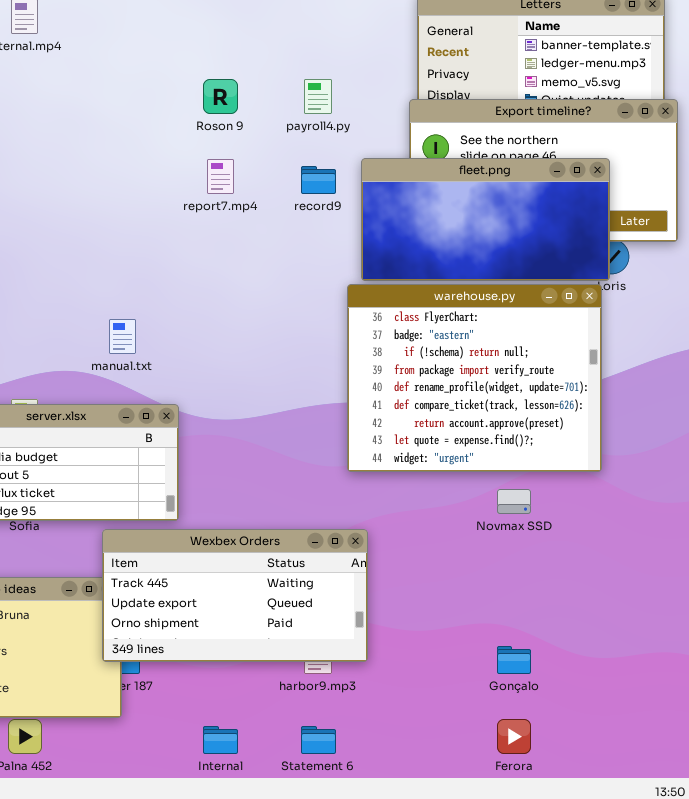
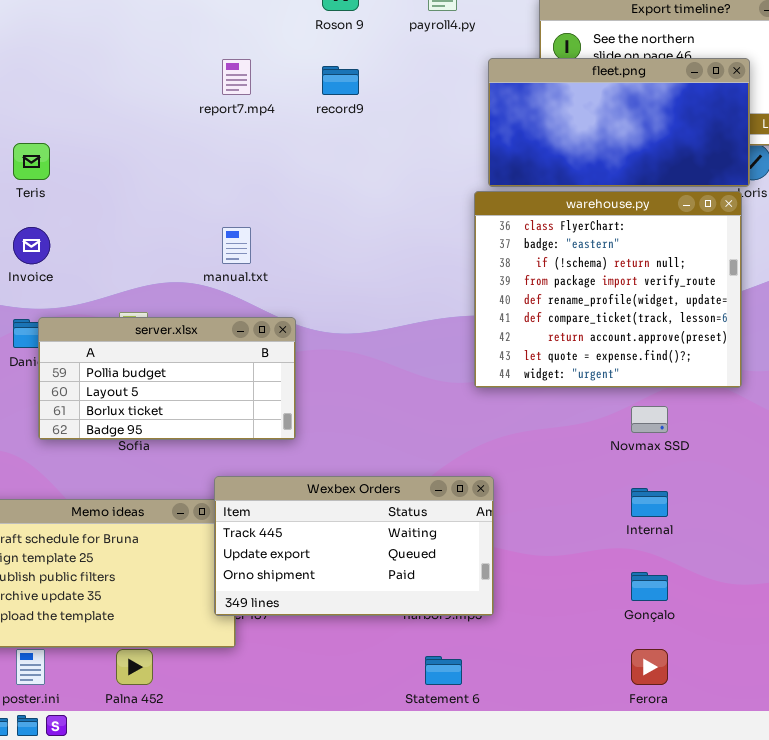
report7.mp4: [207,159,234,194] -> [222,59,251,95], moved
record9: [301,166,336,194] -> [322,66,359,95], moved
Wexbex Orders: [102,529,368,662] -> [214,476,494,616], moved
Internal: [203,726,238,754] -> [631,488,668,517], moved

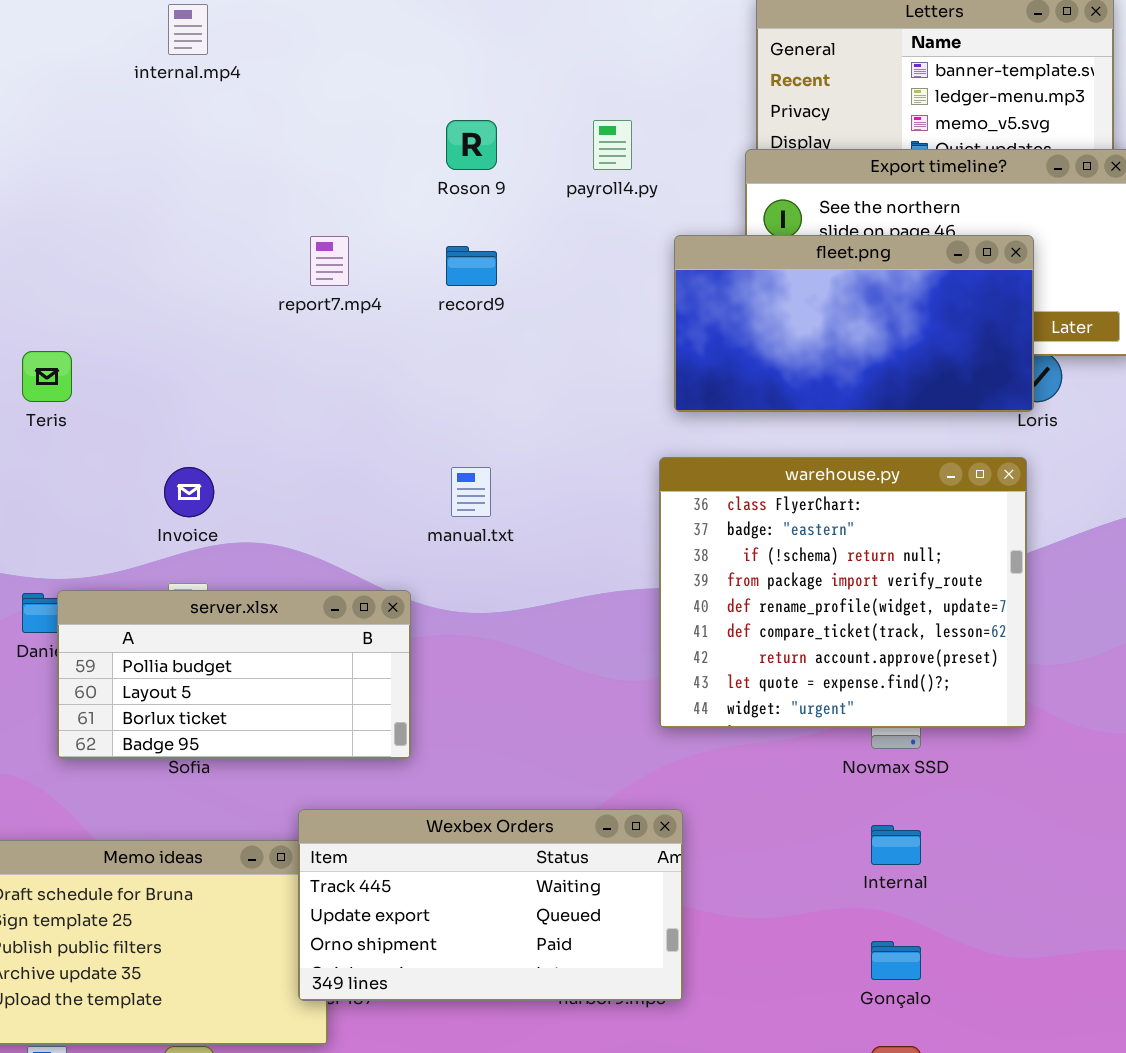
warehouse.py: [474,191,742,388] -> [659,457,1027,728], moved
Invoice: [13,227,50,264] -> [164,467,214,517], moved
manual.txt: [222,227,251,264] -> [451,467,491,517], moved

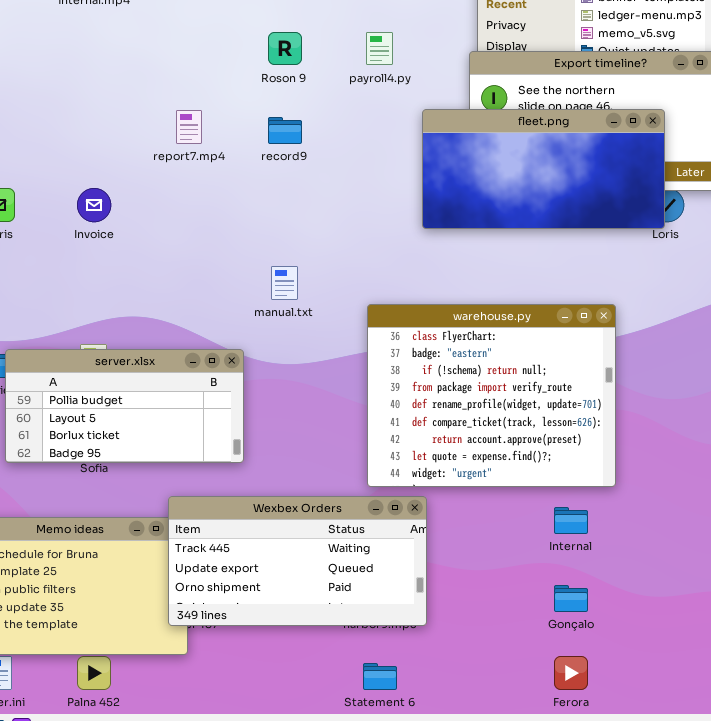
warehouse.py: [659,457,1027,728] -> [367,304,616,487], moved
Invoice: [164,467,214,517] -> [77,188,111,222], moved

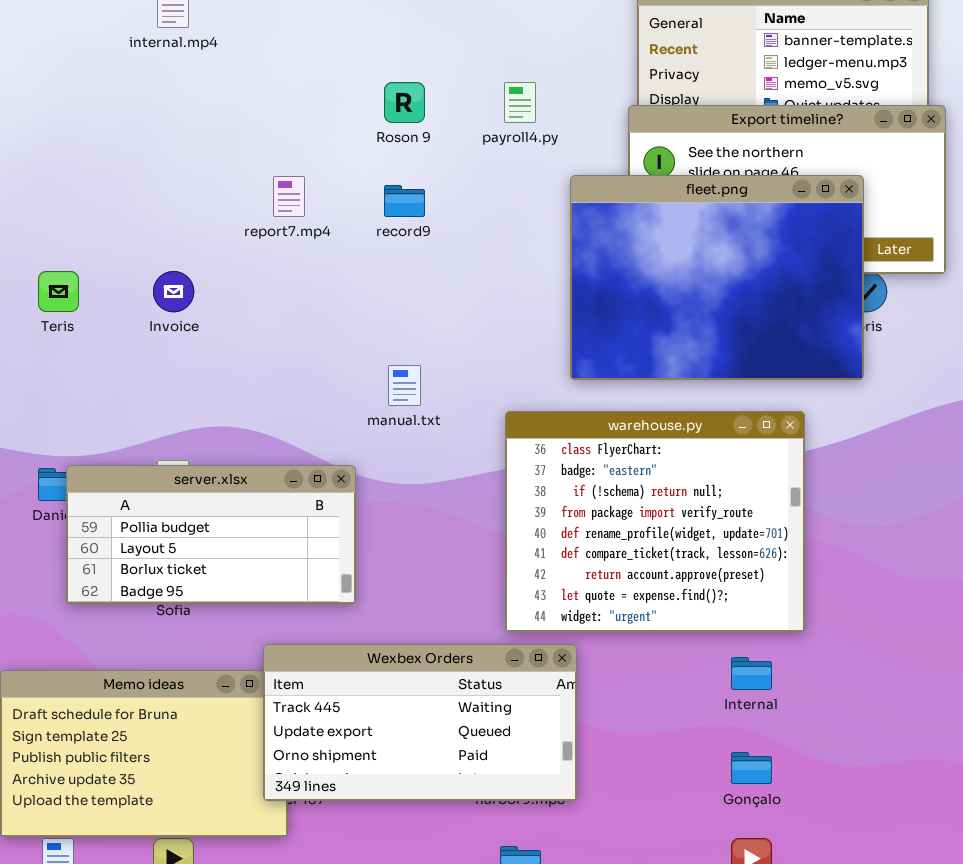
fleet.png: [422,109,665,229] -> [570,175,864,380], resized

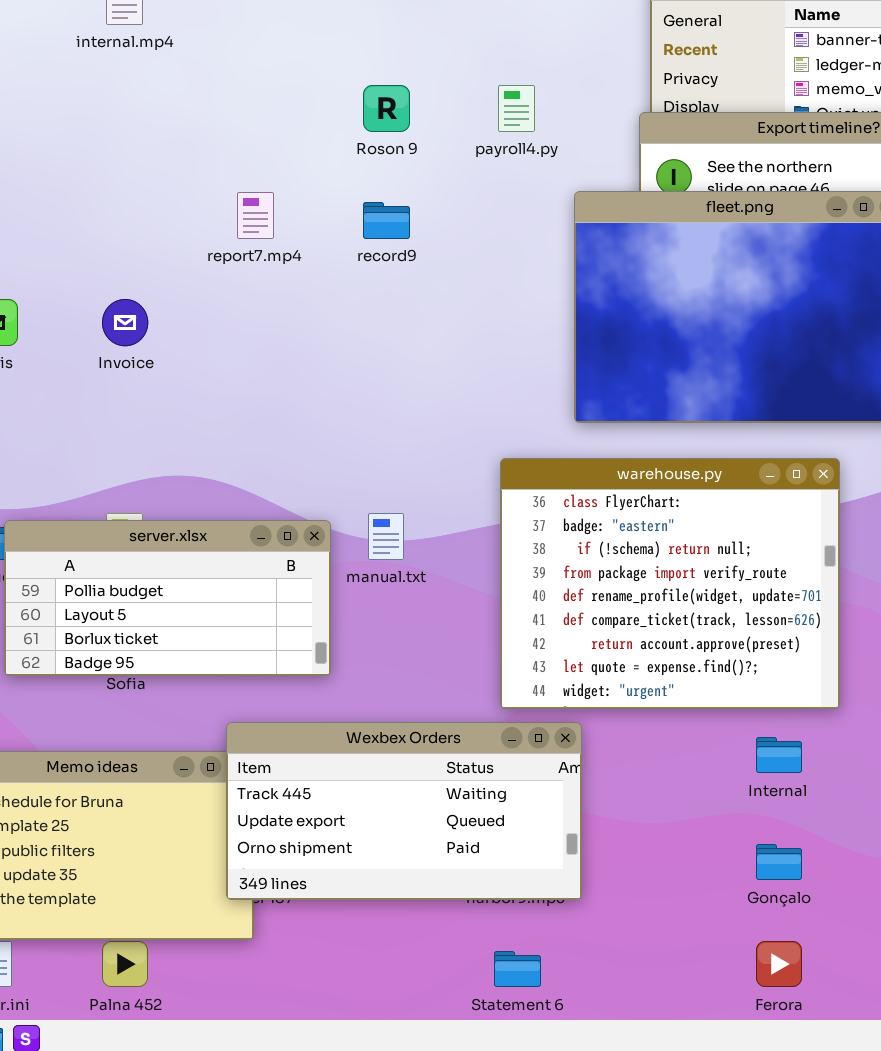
manual.txt: [388,365,421,406] -> [368,513,404,560], moved

